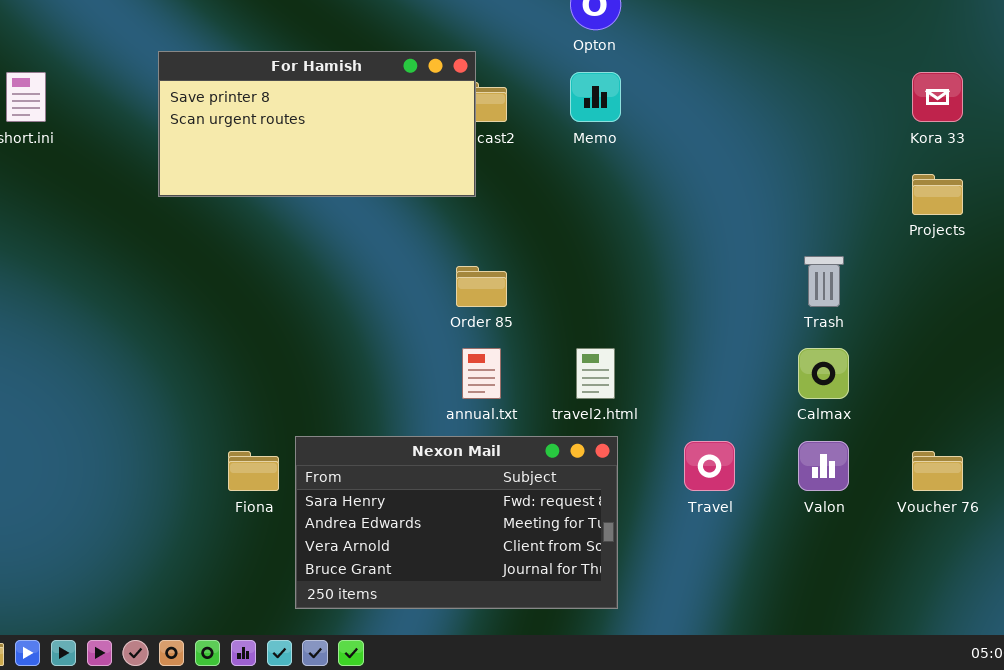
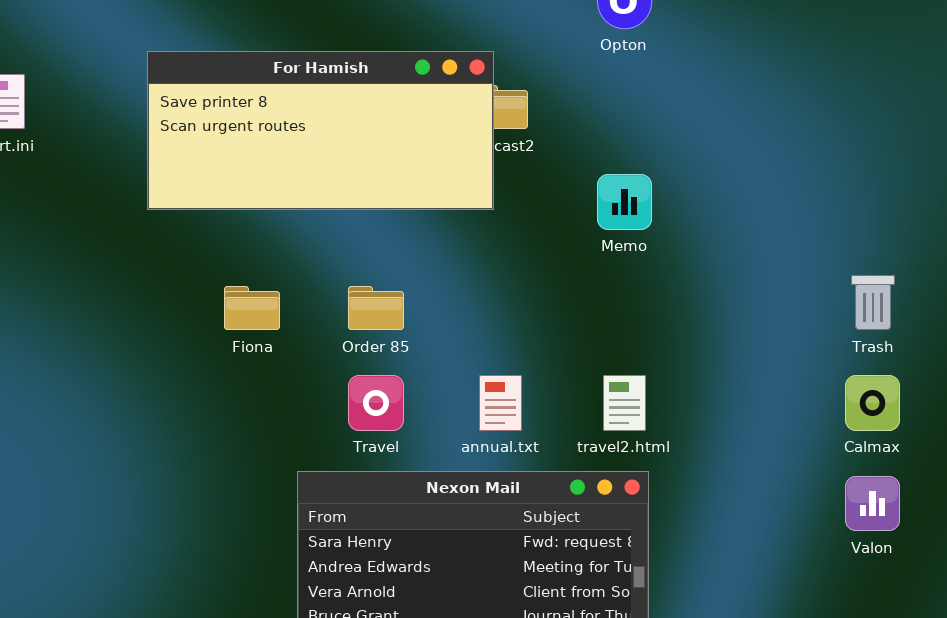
Memo: [570,72,621,122] -> [597,174,652,230], moved
Order 85: [456,266,507,307] -> [348,286,404,330], moved
Travel: [684,441,735,491] -> [348,375,404,431], moved
Fiona: [228,451,279,491] -> [224,286,280,330], moved

